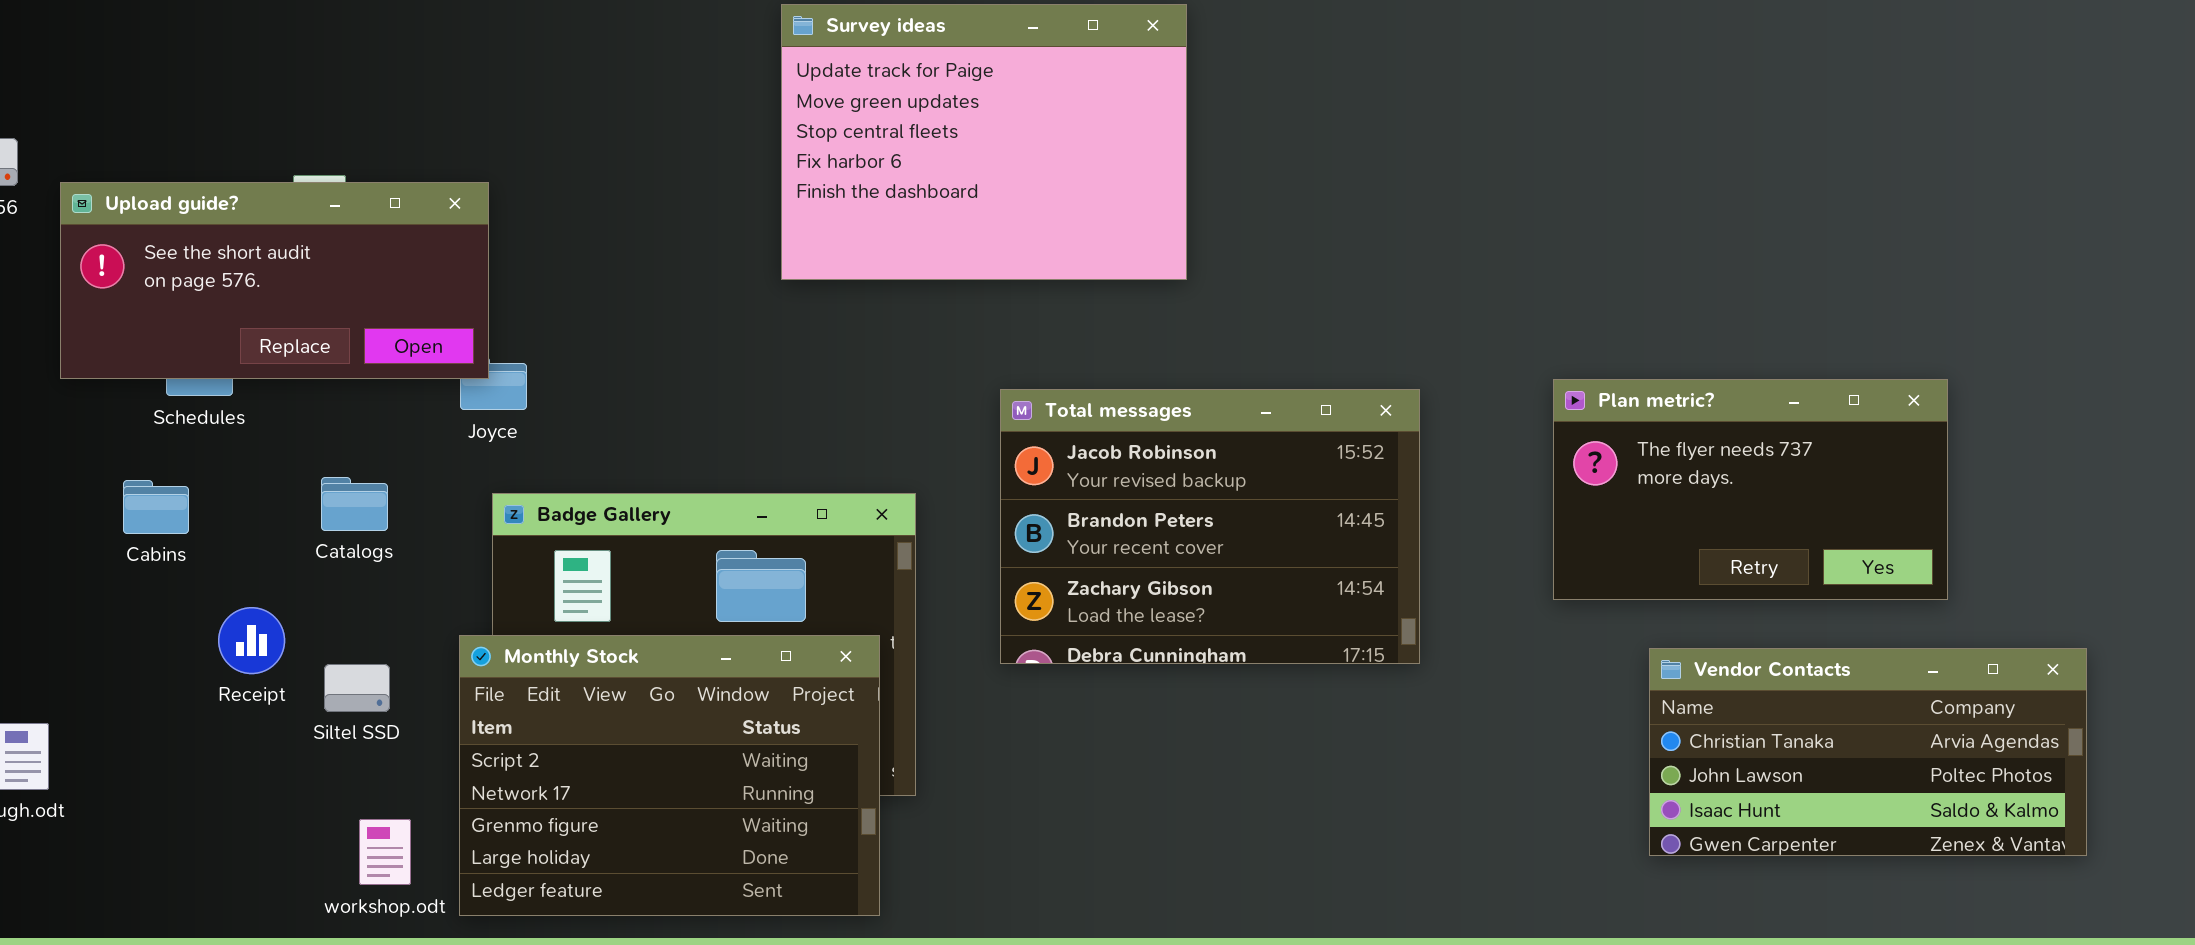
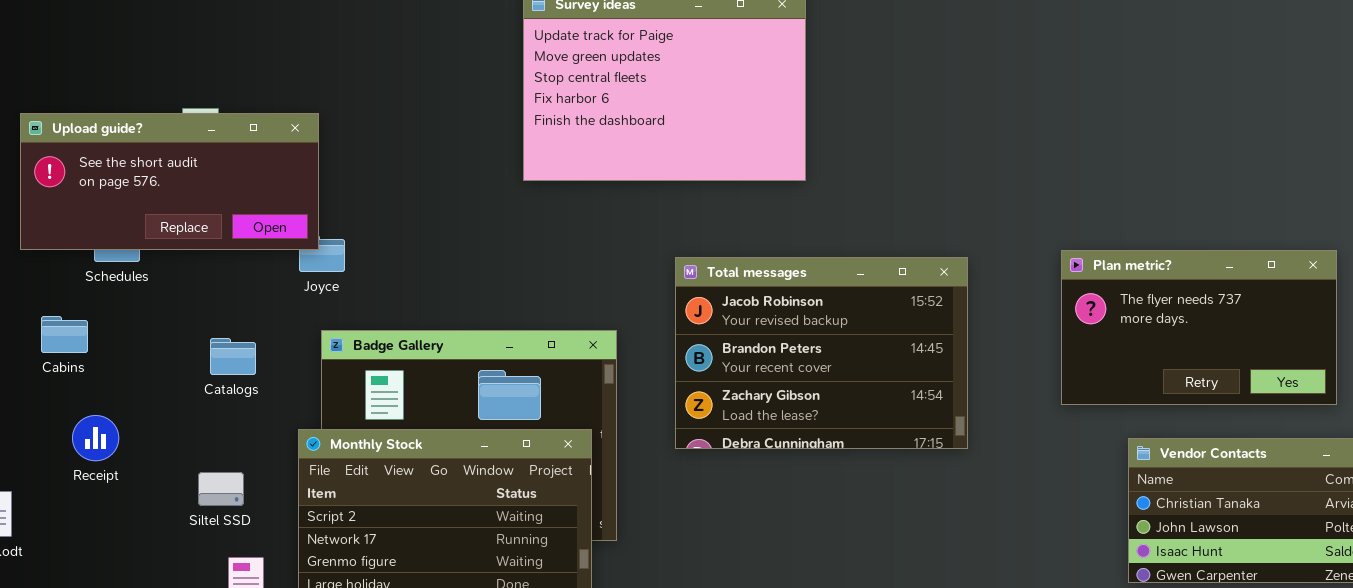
Catalogs: [321,477,388,531] -> [210,338,256,375], moved
Cabins: [123,480,189,534] -> [41,316,88,353], moved
Receipt: [218,607,285,674] -> [72,415,119,461], moved
Siltel SSD: [324,664,390,712] -> [198,472,244,506], moved

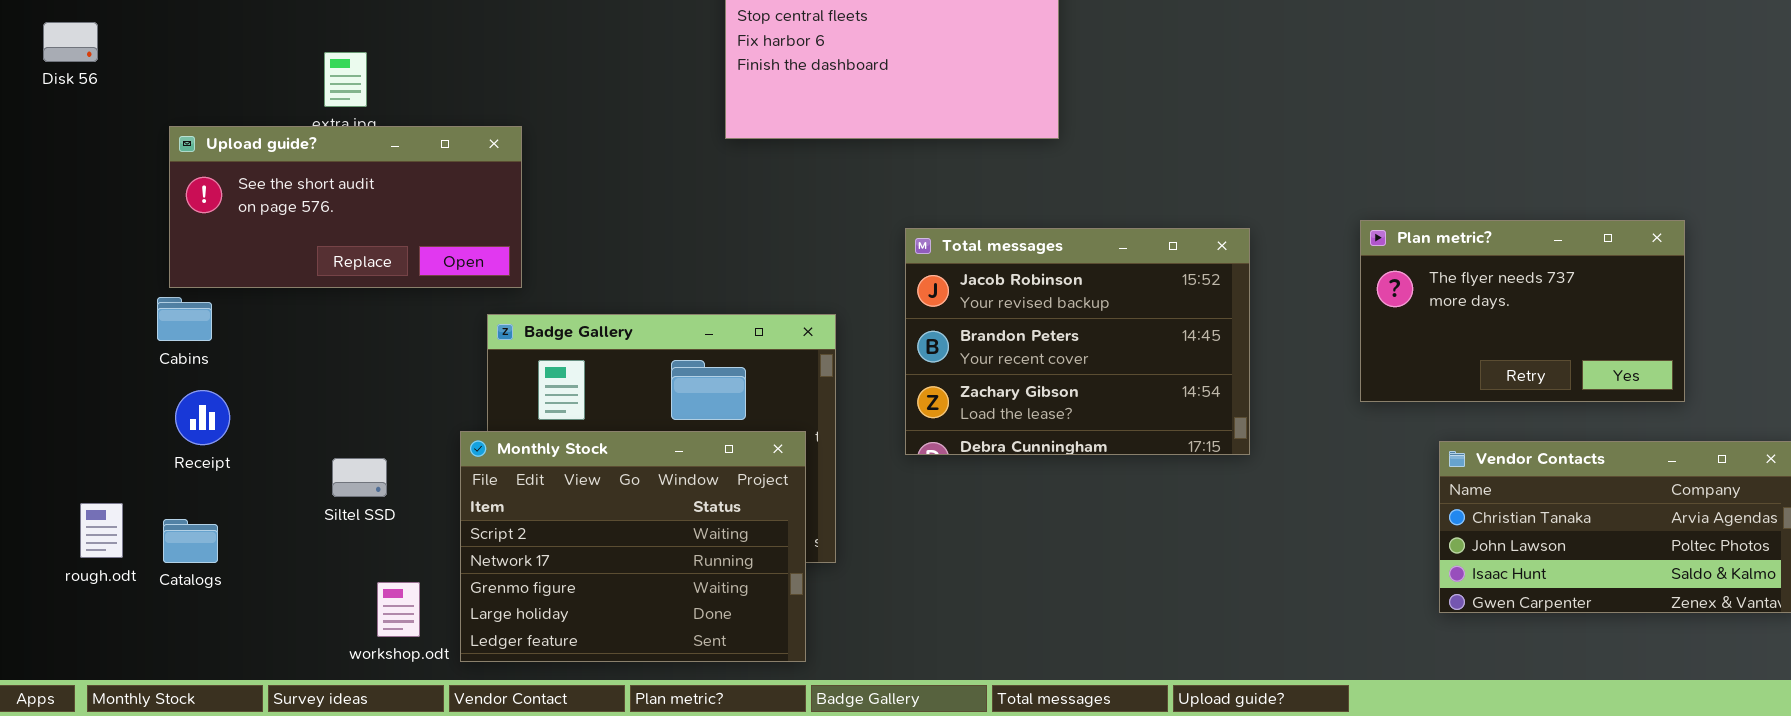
Upload guide?: [20,113,319,250] -> [169,126,522,288], moved
Catalogs: [210,338,256,375] -> [163,519,218,563], moved
Receipt: [72,415,119,461] -> [175,390,230,445], moved
Siltel SSD: [198,472,244,506] -> [332,458,387,497], moved

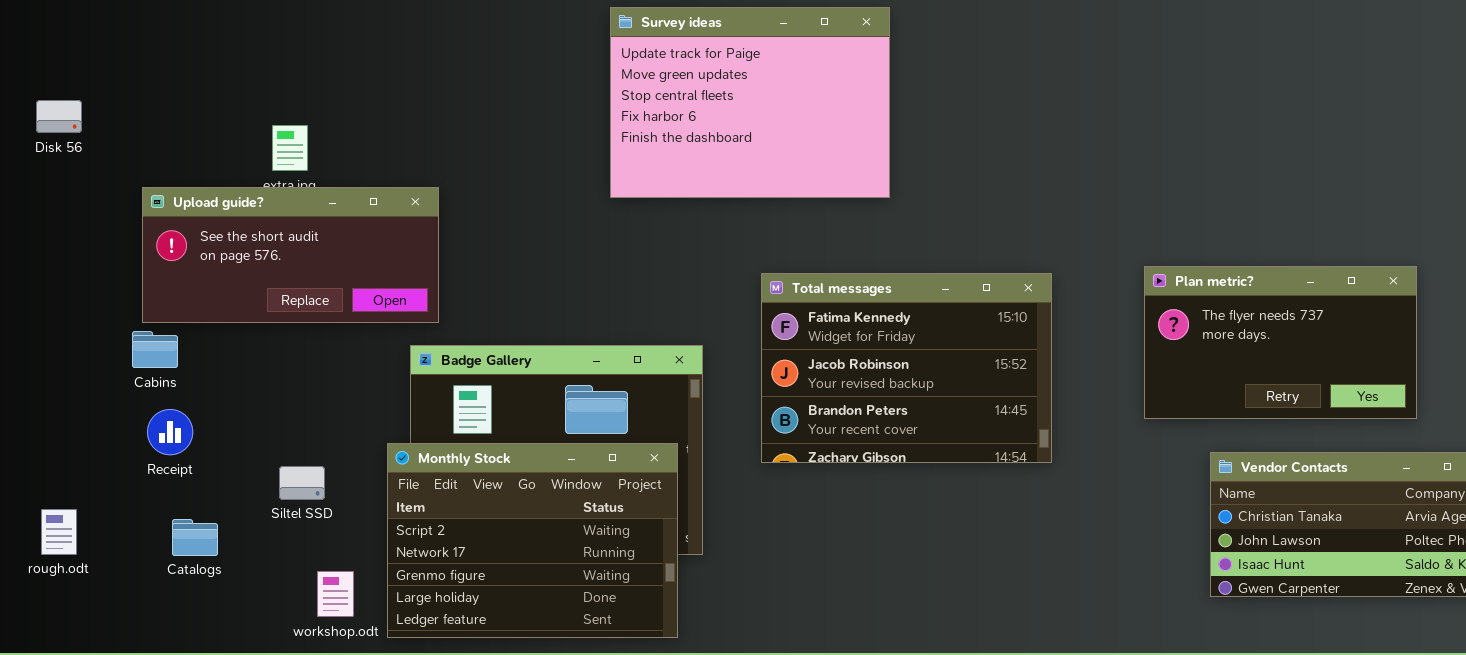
Total messages: [905,228,1250,455] -> [761,273,1052,463], scrolled up 1 row
rough.odt: [80,503,123,558] -> [41,509,77,555], moved
Catalogs: [163,519,218,563] -> [172,519,218,556], moved

